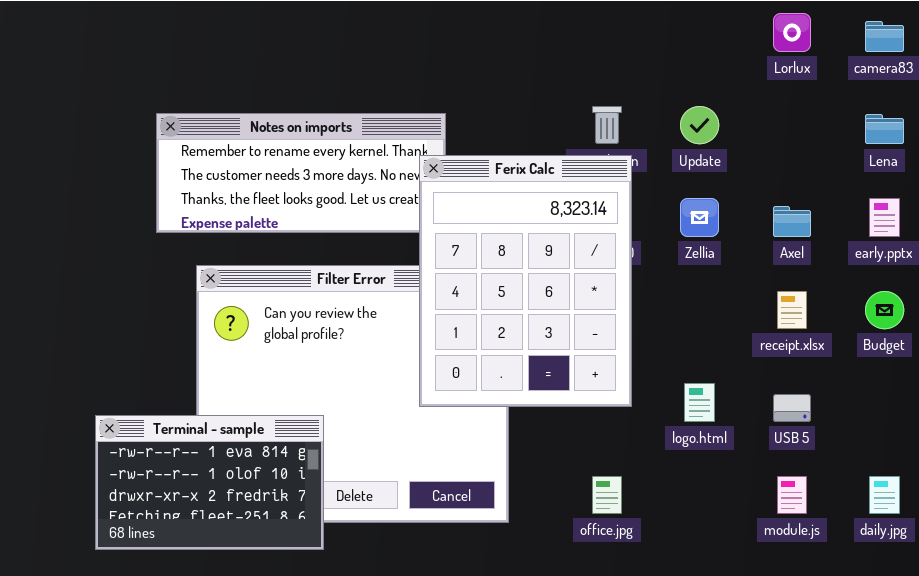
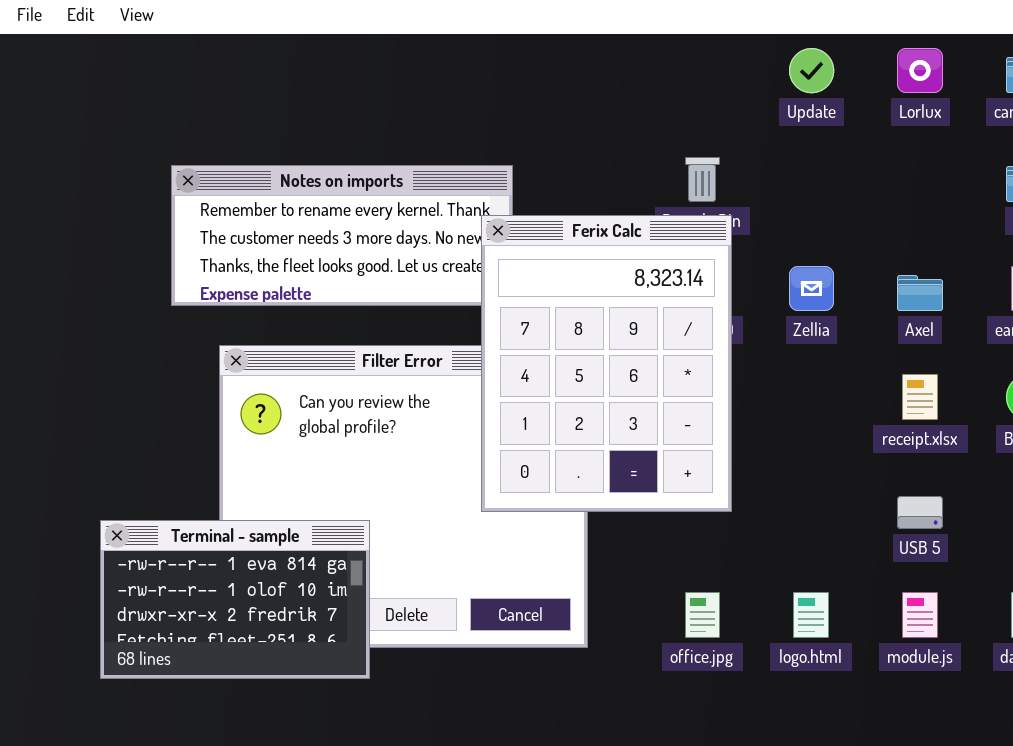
Update: [680,106,719,144] -> [789,48,834,93], moved
logo.html: [684,383,715,422] -> [793,592,829,638], moved

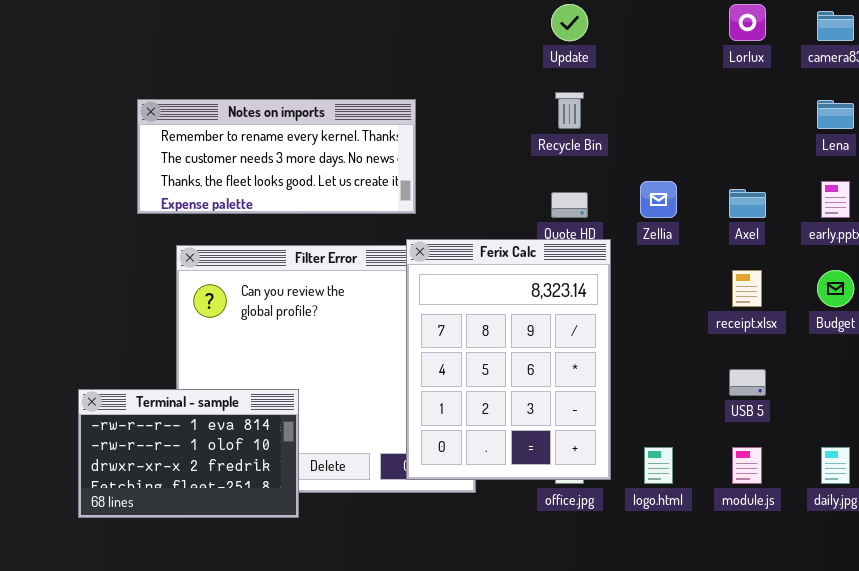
Update: [789,48,834,93] -> [551,4,588,41], moved
Ferix Calc: [481,215,732,512] -> [406,239,611,480], moved

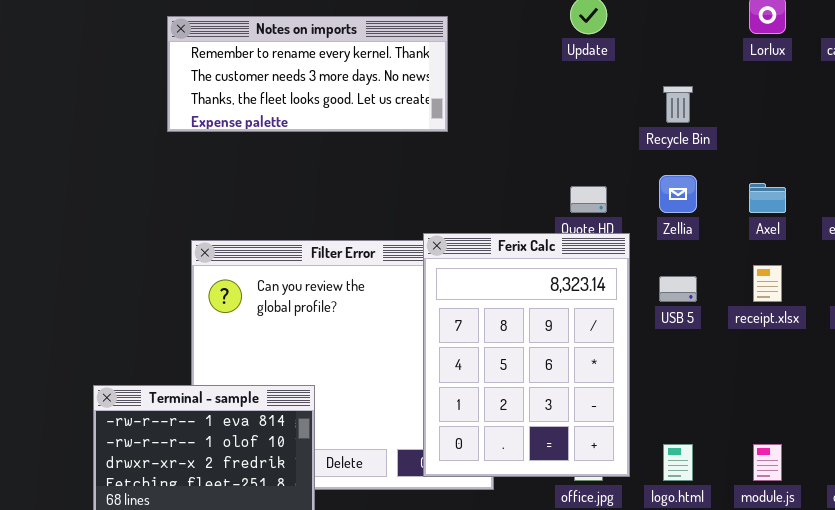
Recycle Bin: [555,92,584,129] -> [663,86,693,123], moved
Notes on imports: [137,99,416,214] -> [167,16,448,132], moved
USB 5: [729,369,766,396] -> [659,276,697,302], moved

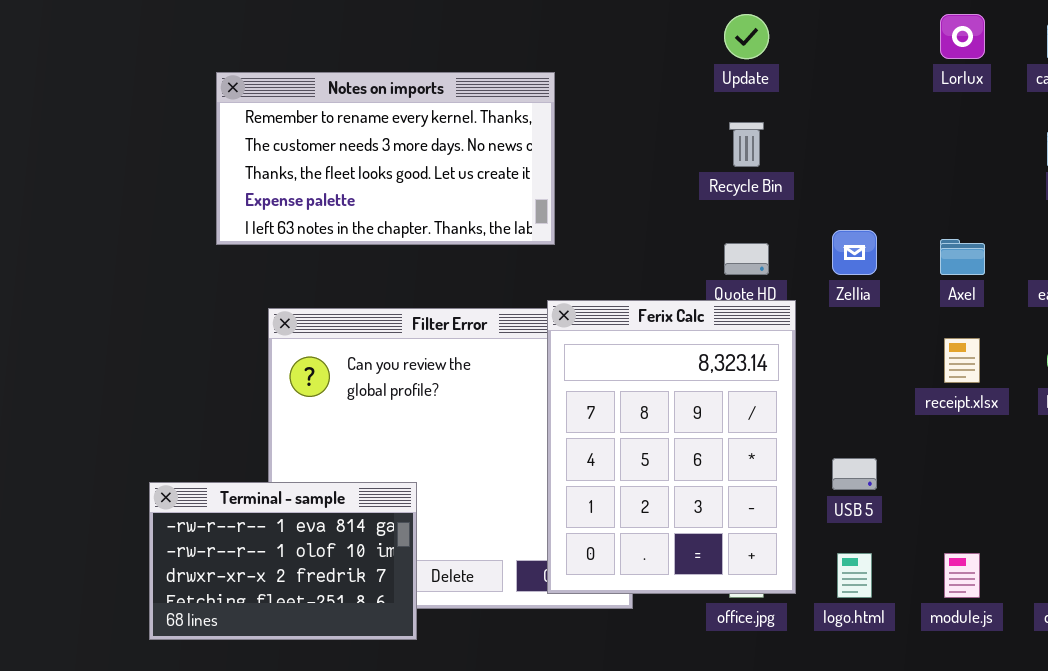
Notes on imports: [167,16,448,132] -> [216,72,555,245], moved, resized
Recycle Bin: [663,86,693,123] -> [729,122,764,167], moved
USB 5: [659,276,697,302] -> [832,458,877,490], moved

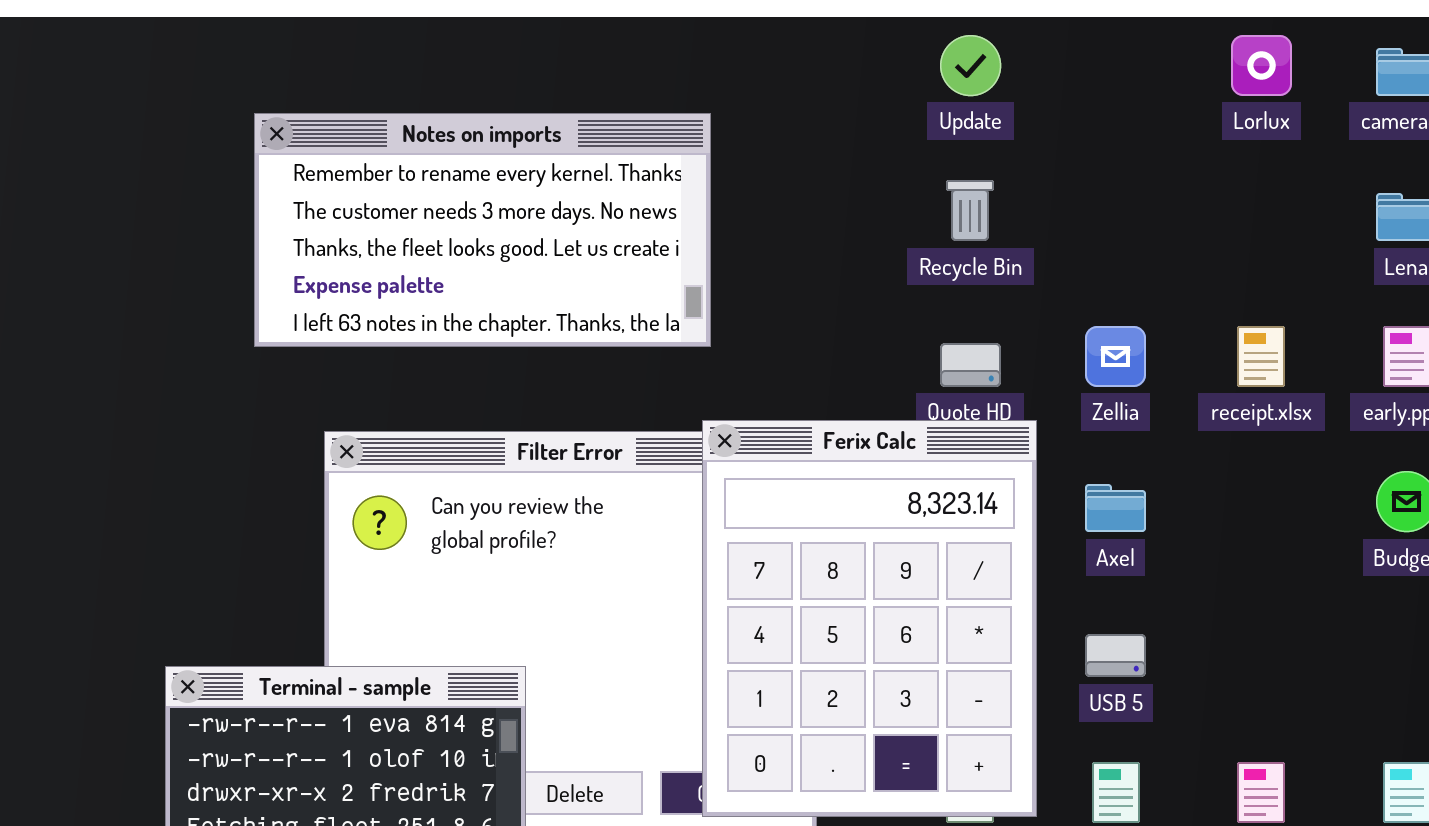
Axel: [940,239,985,275] -> [1085,484,1146,532], moved
receipt.xlsx: [944,338,980,383] -> [1237,326,1285,387], moved

